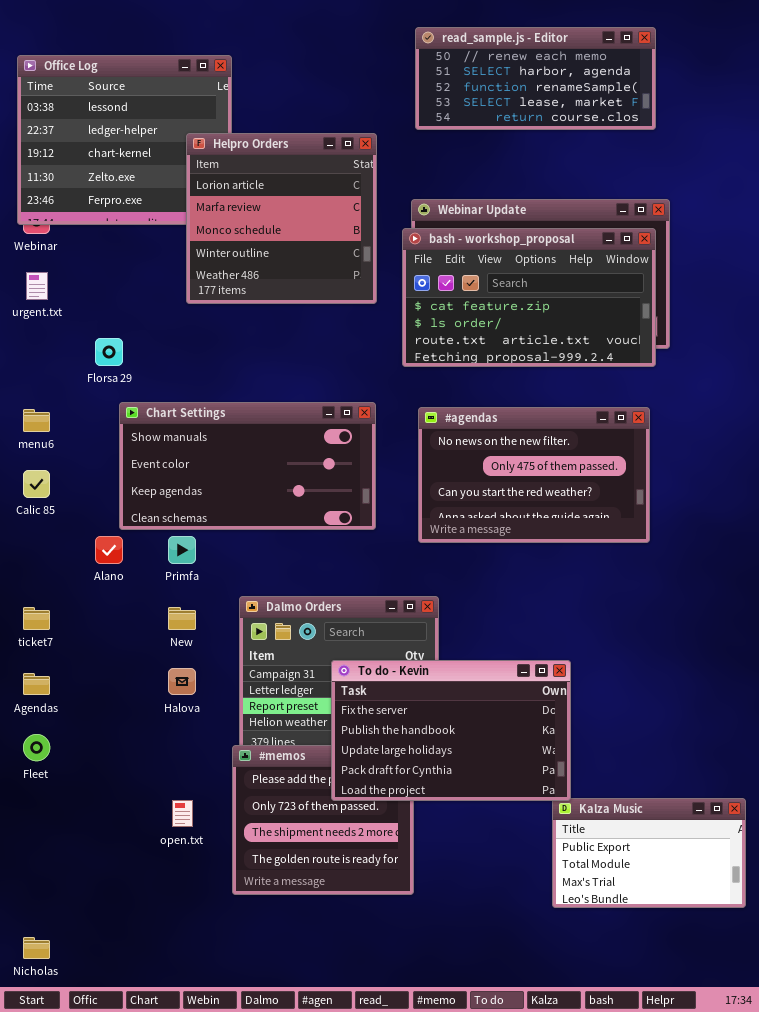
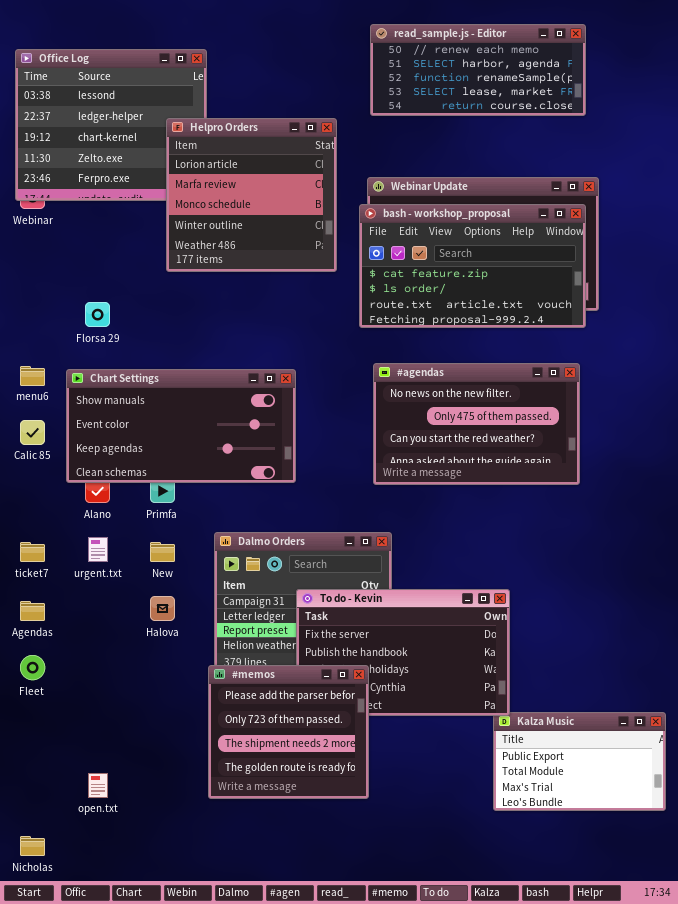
urgent.txt: [26,272,48,300] -> [88,537,108,562], moved
Chart Settings: [119,402,376,530] -> [66,369,296,483], moved
#memos: [232,745,414,895] -> [208,665,369,799], raised
open.txt: [172,800,193,827] -> [88,773,108,798], moved

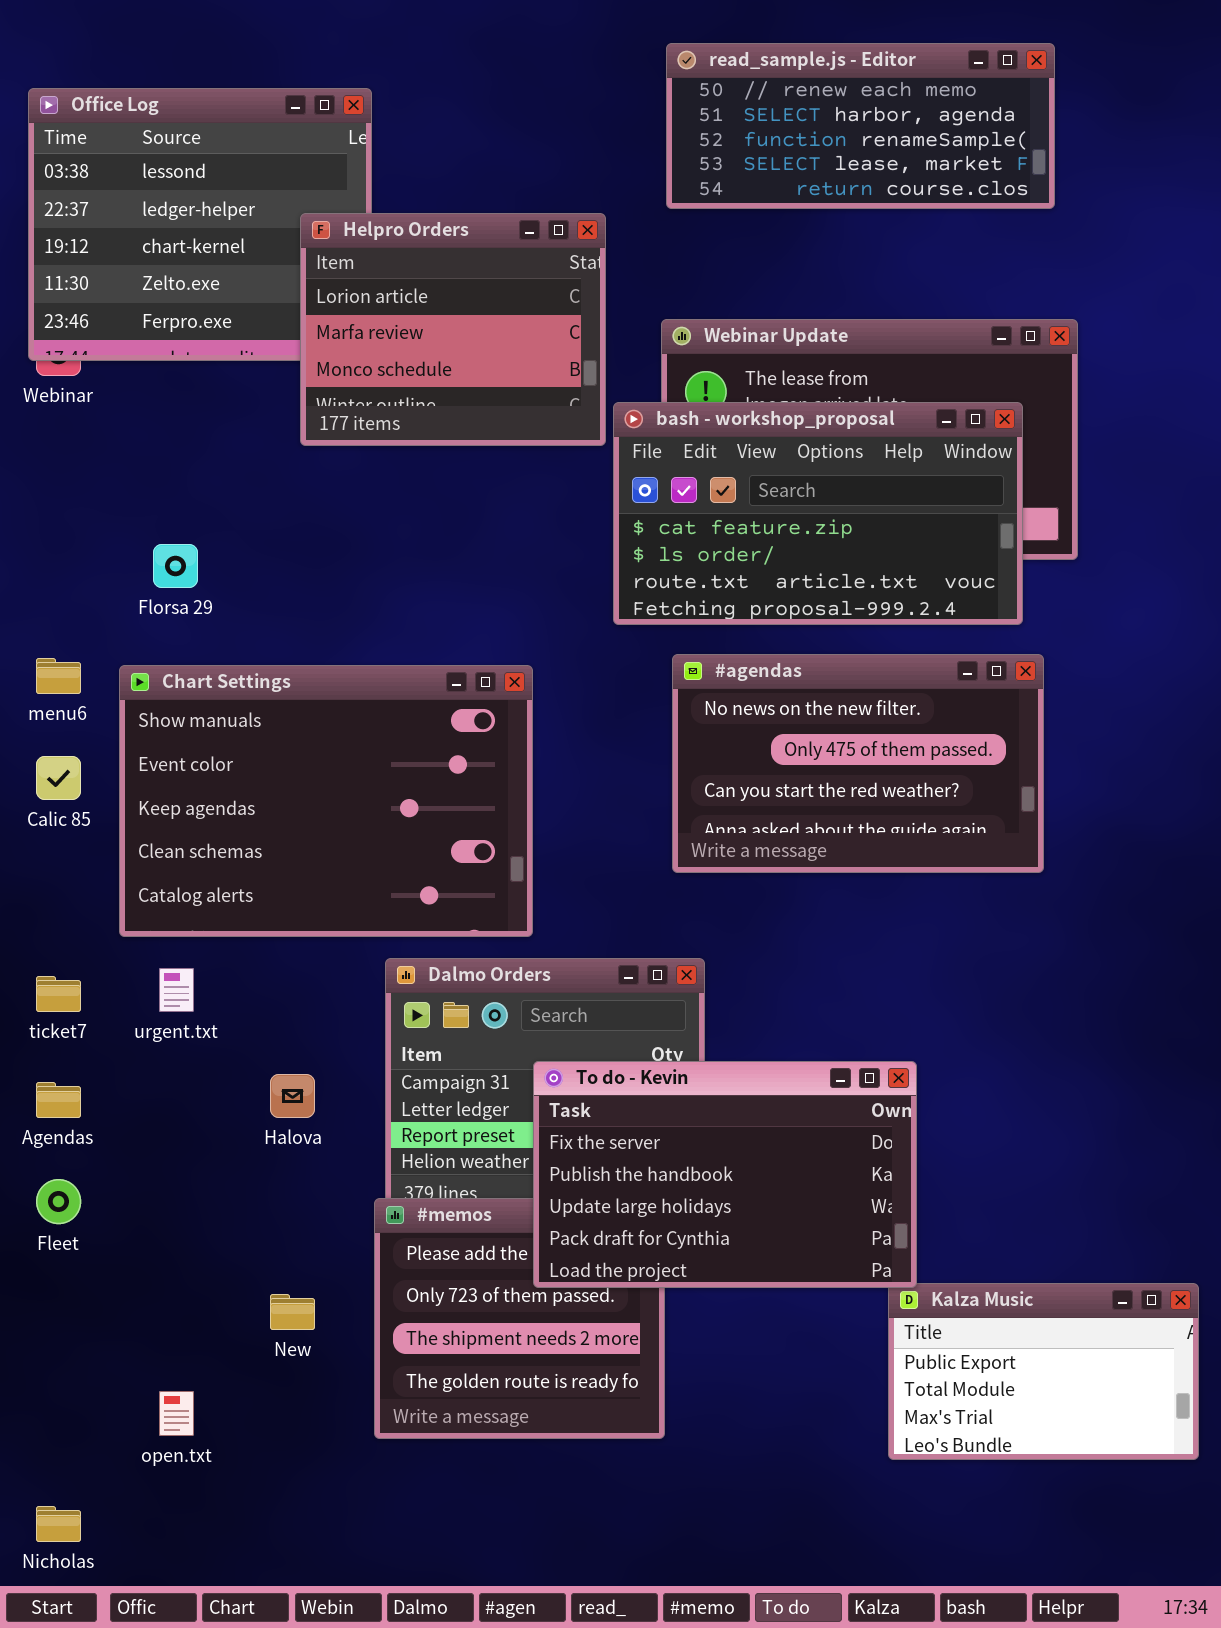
Helpro Orders: [166,118,337,272] -> [300,213,606,446], resized
bash - workshop_proposal: [359,204,586,328] -> [613,402,1023,625], moved
Chart Settings: [66,369,296,483] -> [119,665,533,937], resized
New: [150,542,175,562] -> [270,1294,315,1330], moved
To do - Kevin: [296,589,510,716] -> [533,1061,917,1288], raised

